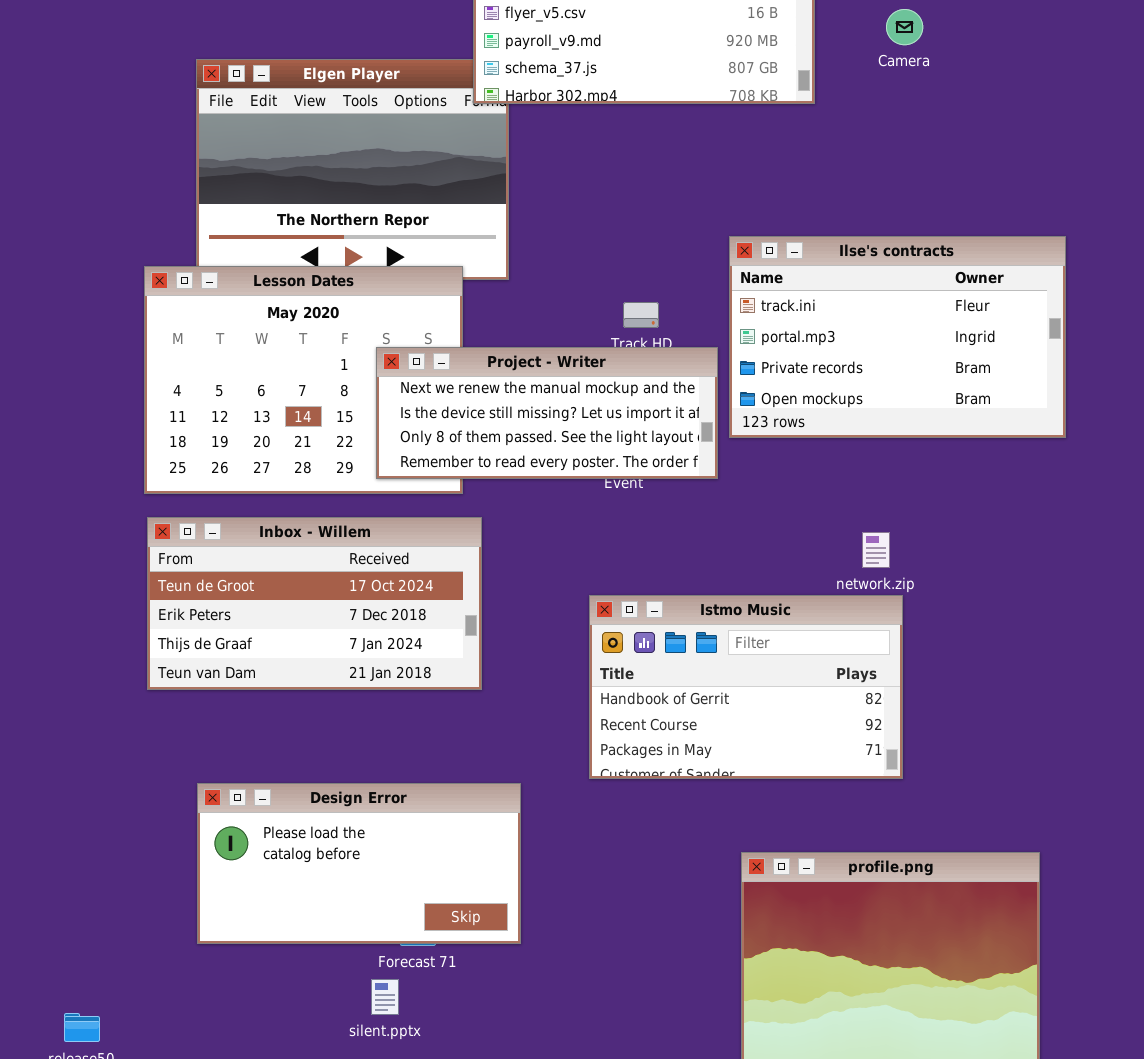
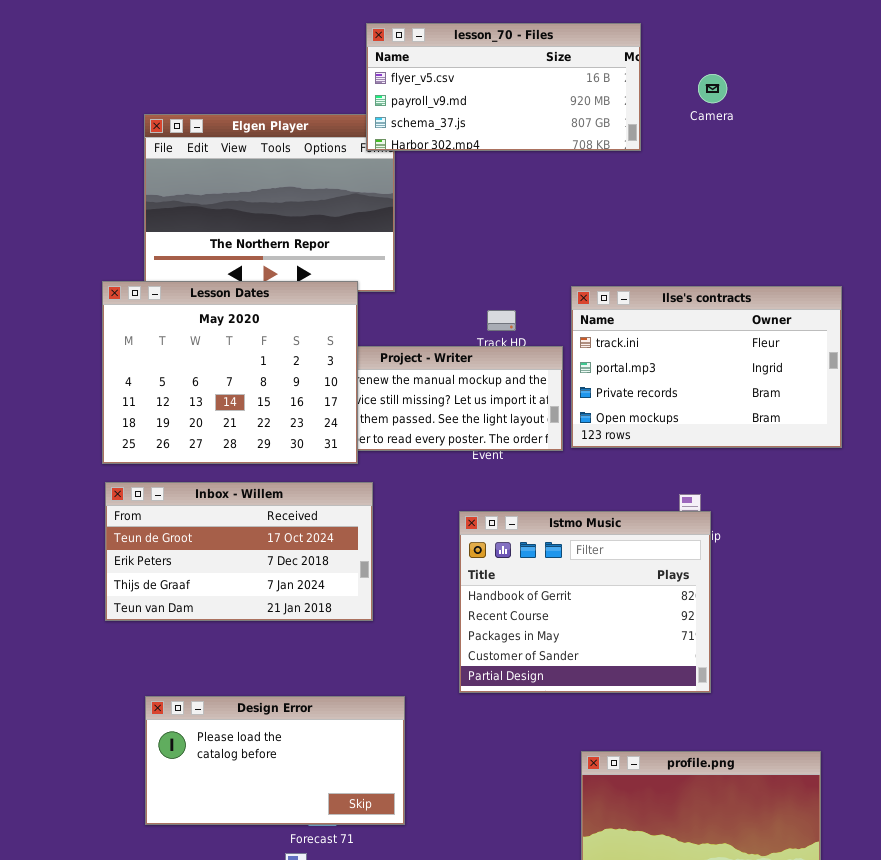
Ilse's contracts: [729,236,1066,438] -> [571,286,842,448], moved
Lesson Dates: [144,266,463,494] -> [102,281,358,464], raised
Istmo Music: [589,595,903,779] -> [459,511,711,693], resized

